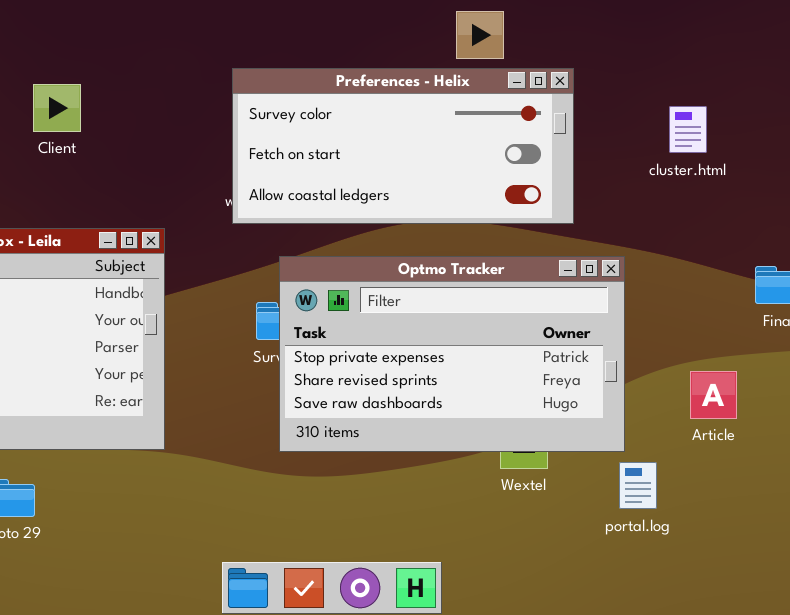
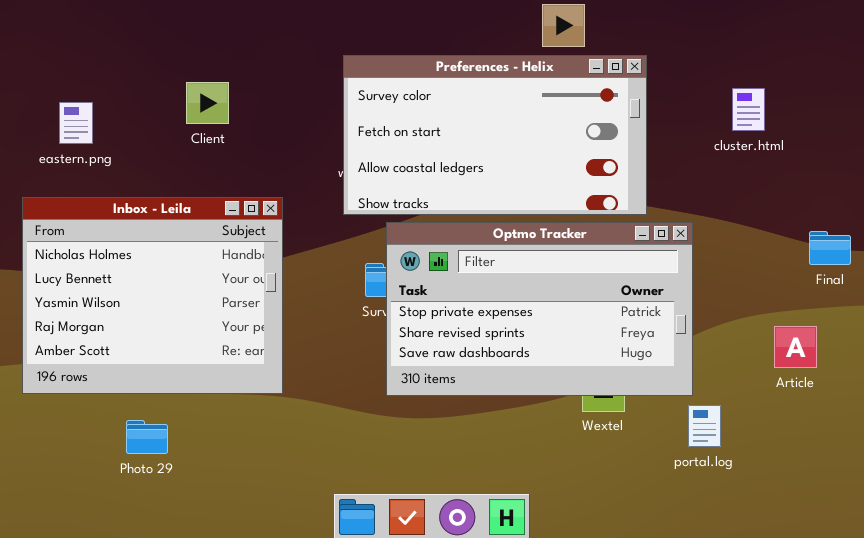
Preferences - Helix: [232,68,574,224] -> [343,55,647,215], resized
Client: [33,84,81,132] -> [186,82,229,124], moved
Article: [690,371,737,419] -> [774,326,817,368], moved

